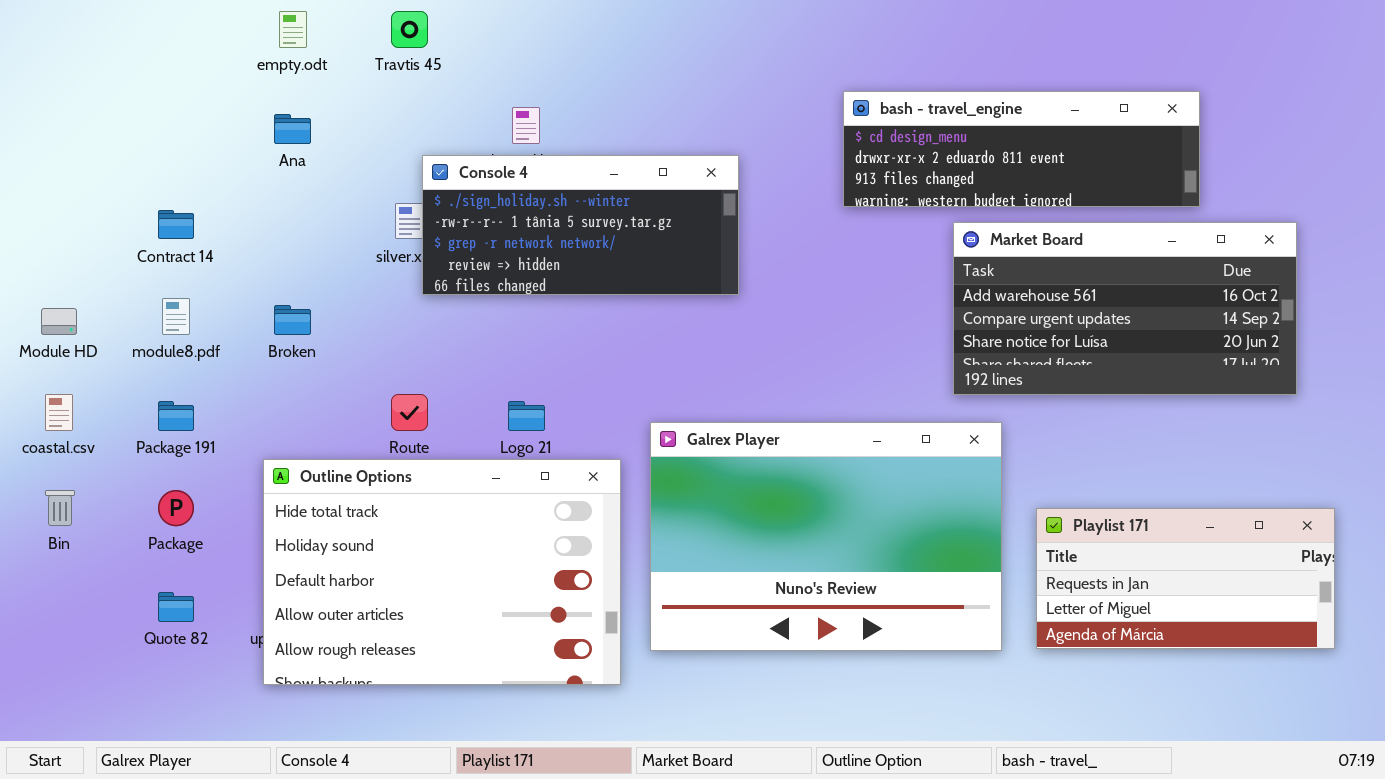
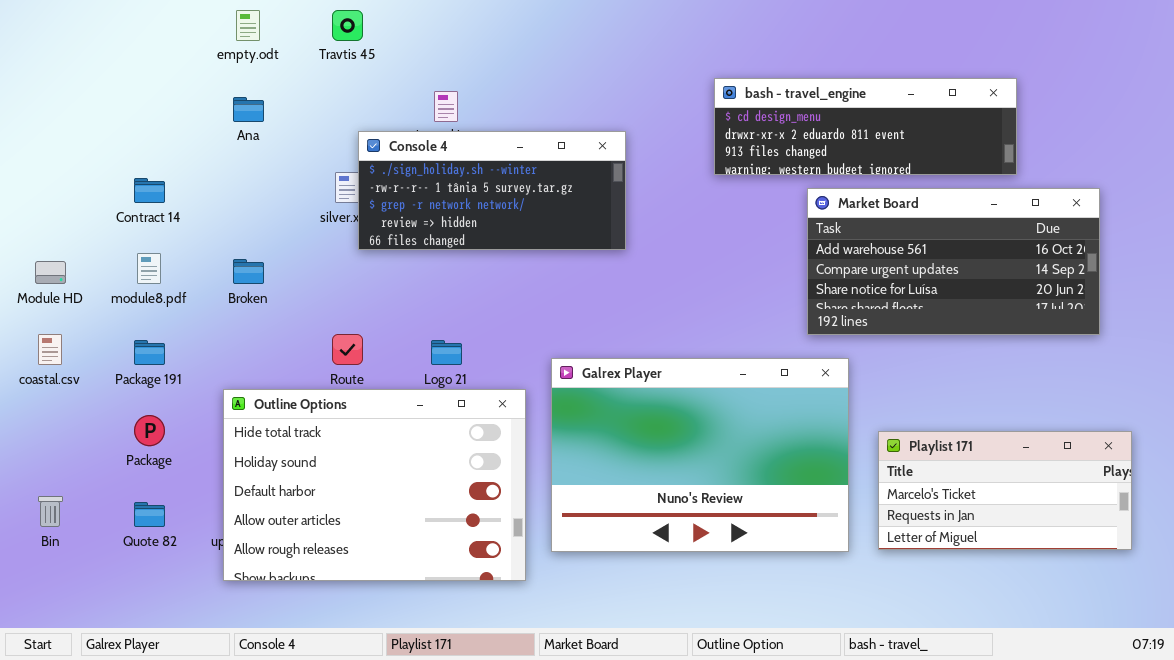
Bin: [45,490,75,526] -> [38,496,63,527], moved
Playlist 171: [1036,508,1335,649] -> [878,431,1132,550], scrolled up 1 row

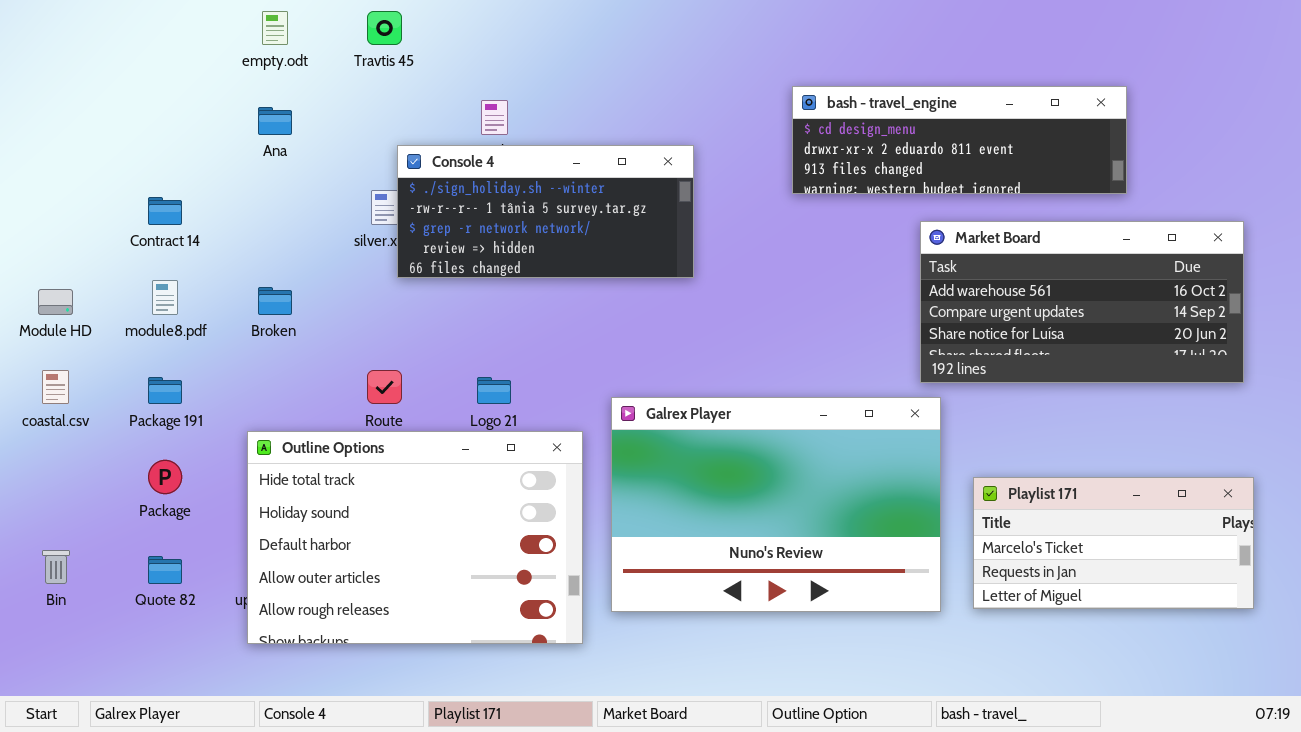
Market Board: [807,188,1100,335] -> [920,221,1244,383], moved

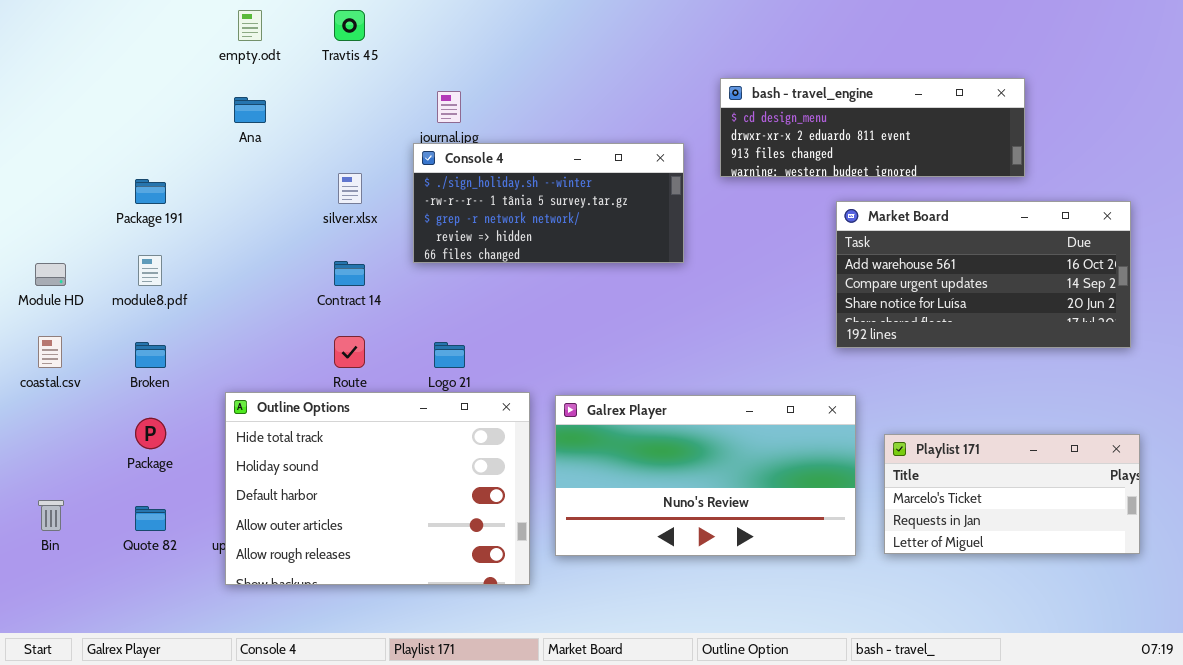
Console 4: [397,145,694,278] -> [413,143,684,263], moved
Contract 14: [148,197,182,225] -> [334,261,365,286], moved
Broken: [258,287,292,315] -> [135,342,166,368], moved
Package 191: [148,377,182,404] -> [135,179,166,204], moved
Galrex Player: [611,397,941,612] -> [555,395,856,556], resized

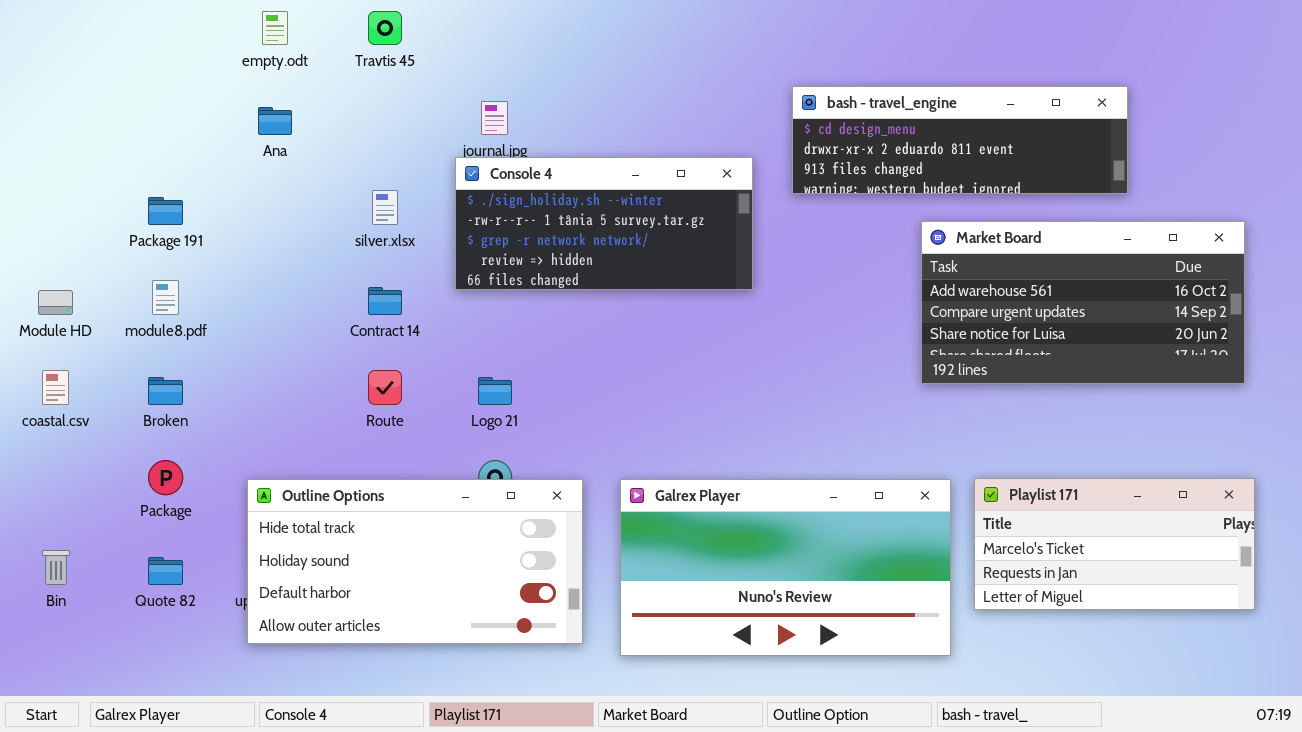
Outline Options: [225,392,530,585] -> [247,479,583,644], resized
Galrex Player: [555,395,856,556] -> [620,479,951,656], moved

